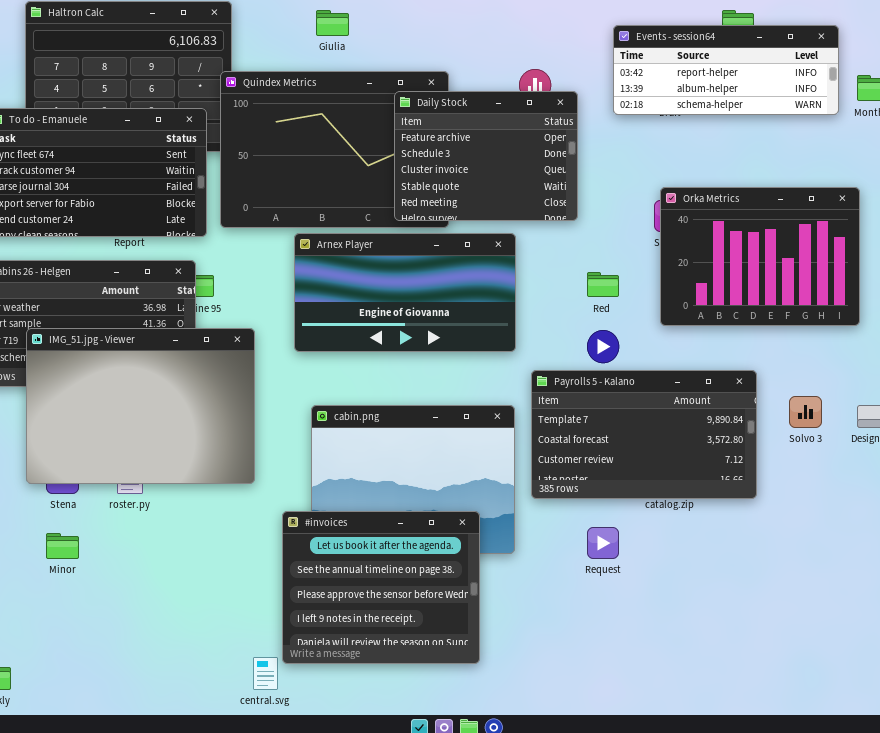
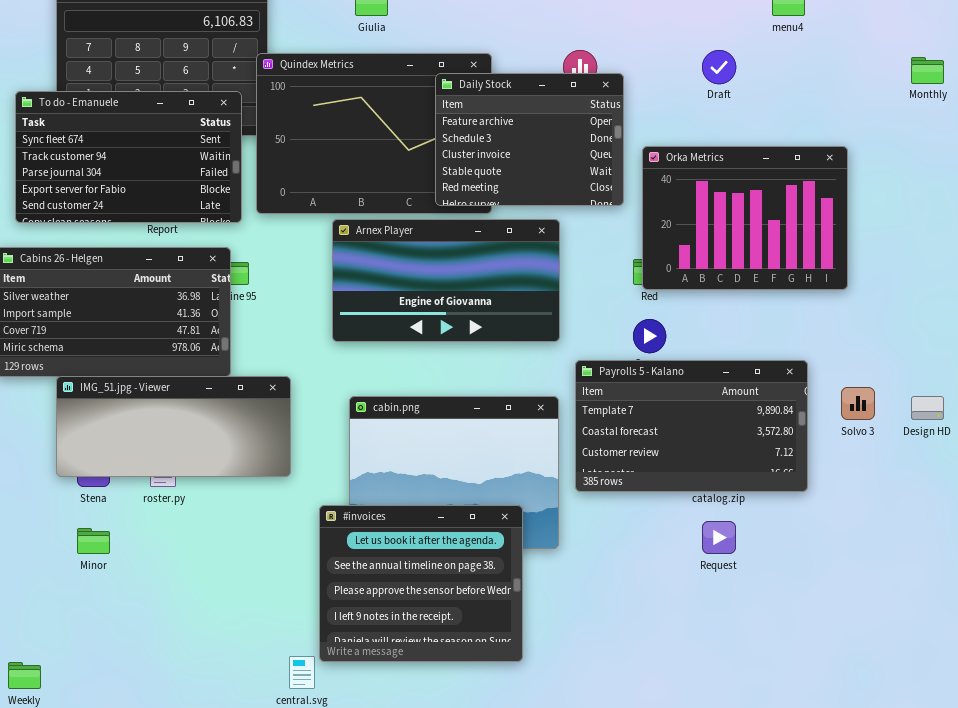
Events - session64: [613,25,839,115] -> none, closed
Orka Metrics: [660,187,860,326] -> [642,146,848,290], moved
IMG_51.jpg - Viewer: [26,328,255,484] -> [56,376,291,477], resized
Request: [587,527,619,559] -> [702,521,736,554], moved

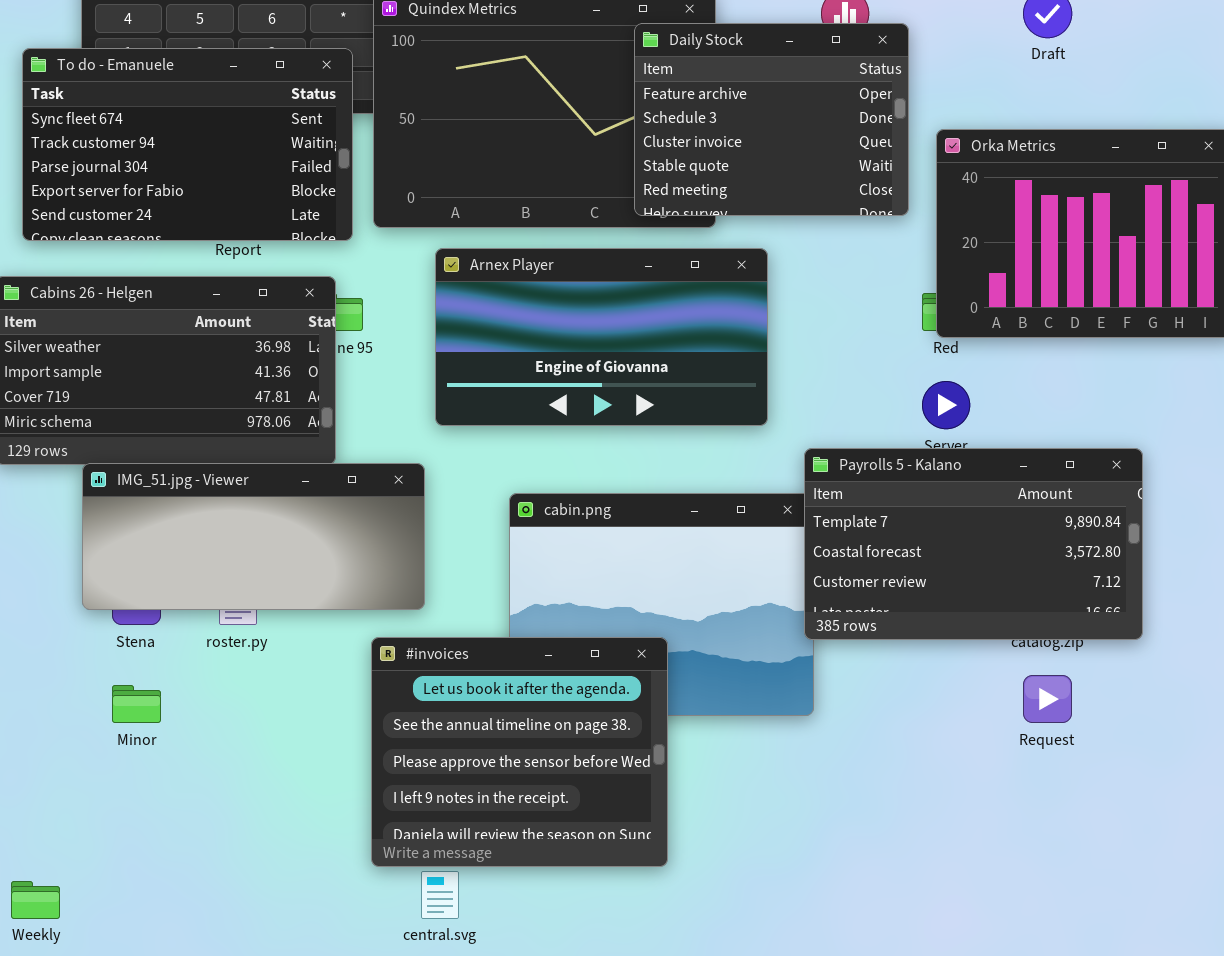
Arnex Player: [332,219,560,342] -> [435,248,768,426], moved
Payrolls 5 - Kalano: [575,360,808,492] -> [804,448,1143,640], moved
#invoices: [319,505,523,662] -> [371,637,668,867], moved

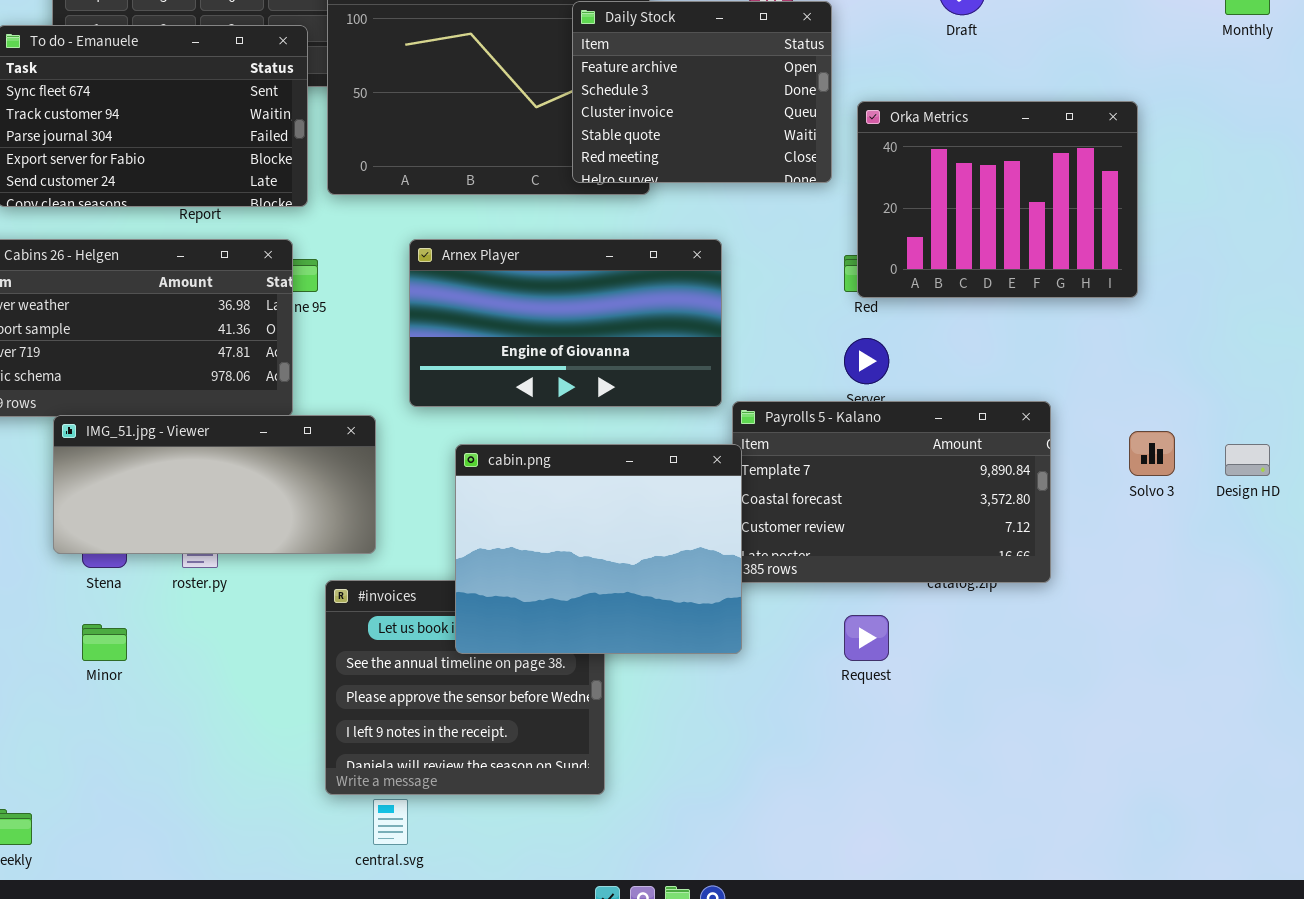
Arnex Player: [435,248,768,426] -> [409,239,722,407], moved
cabin.png: [509,493,814,716] -> [455,444,742,654], raised
Request: [1023,675,1072,723] -> [844,615,889,661], moved

